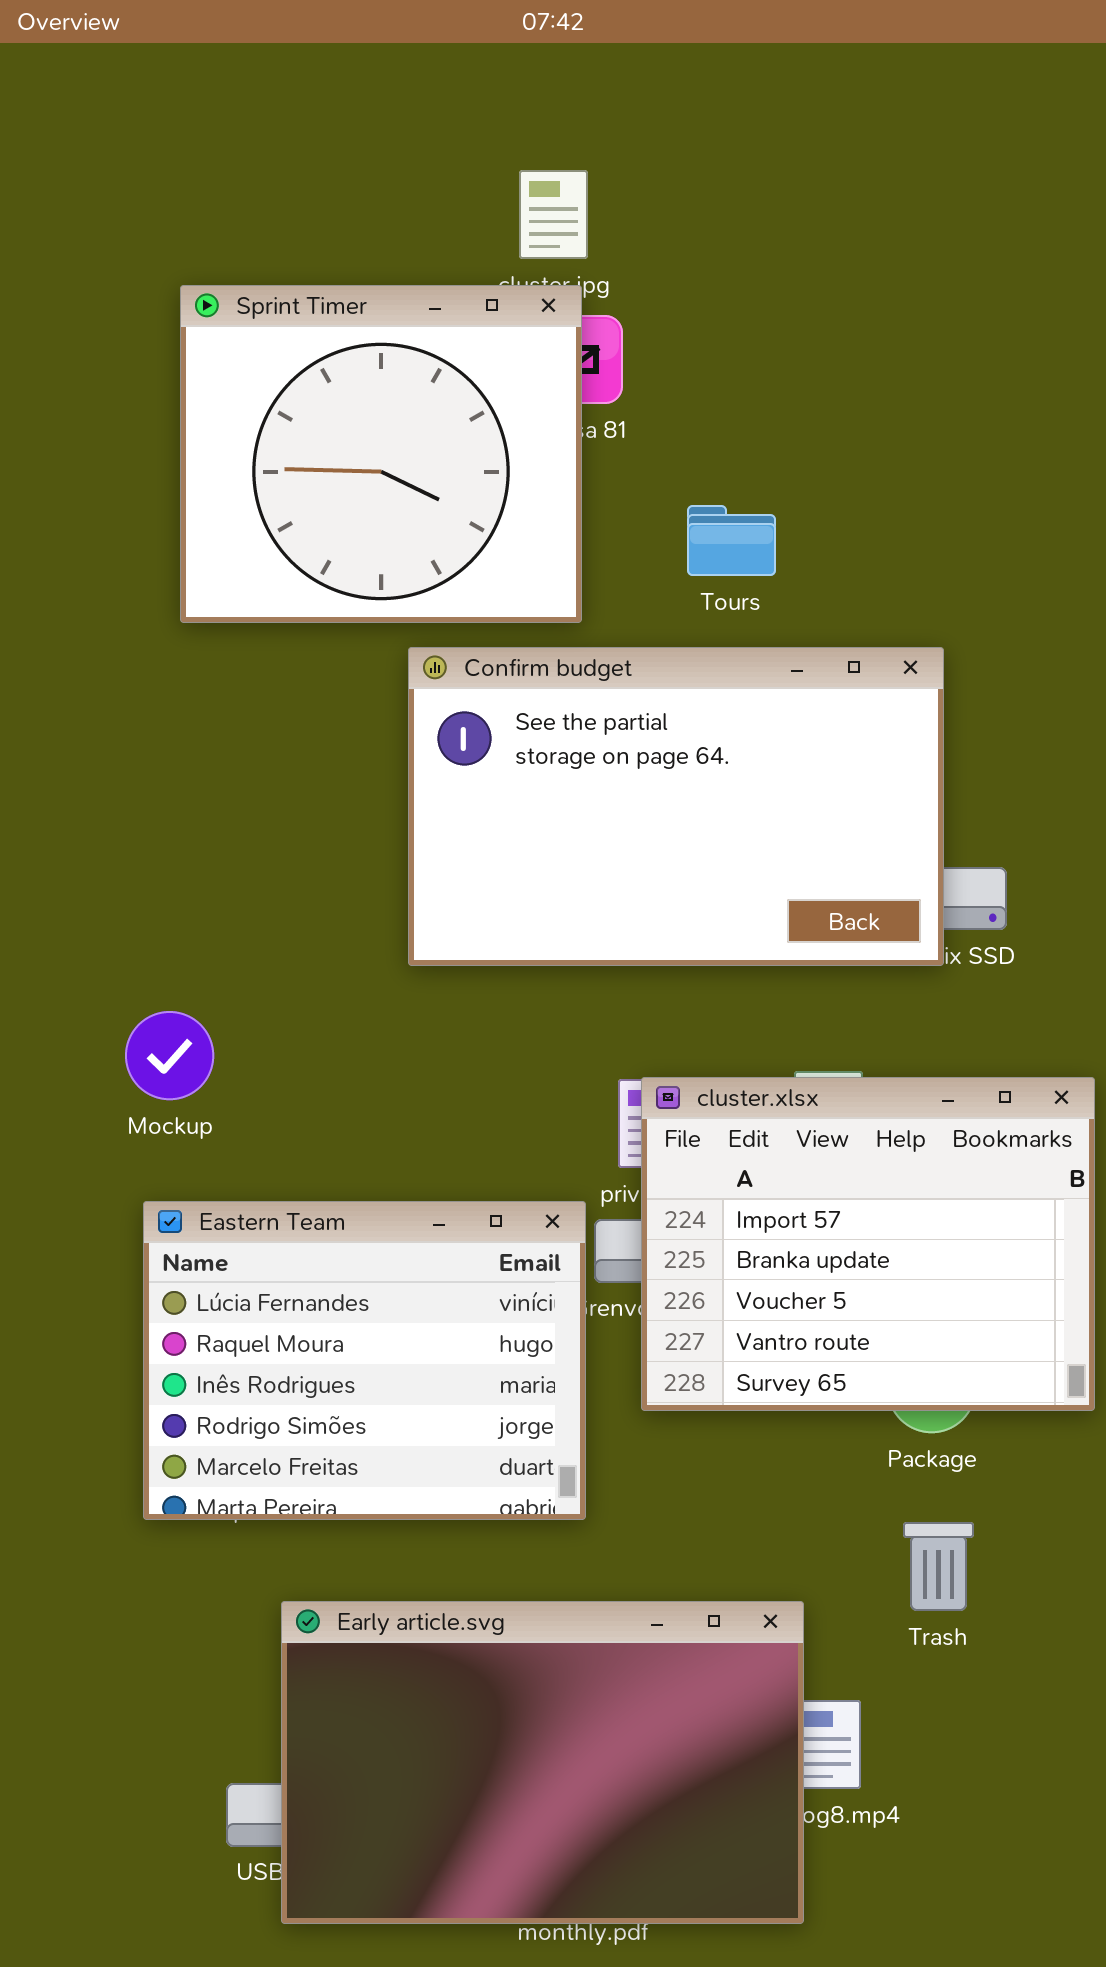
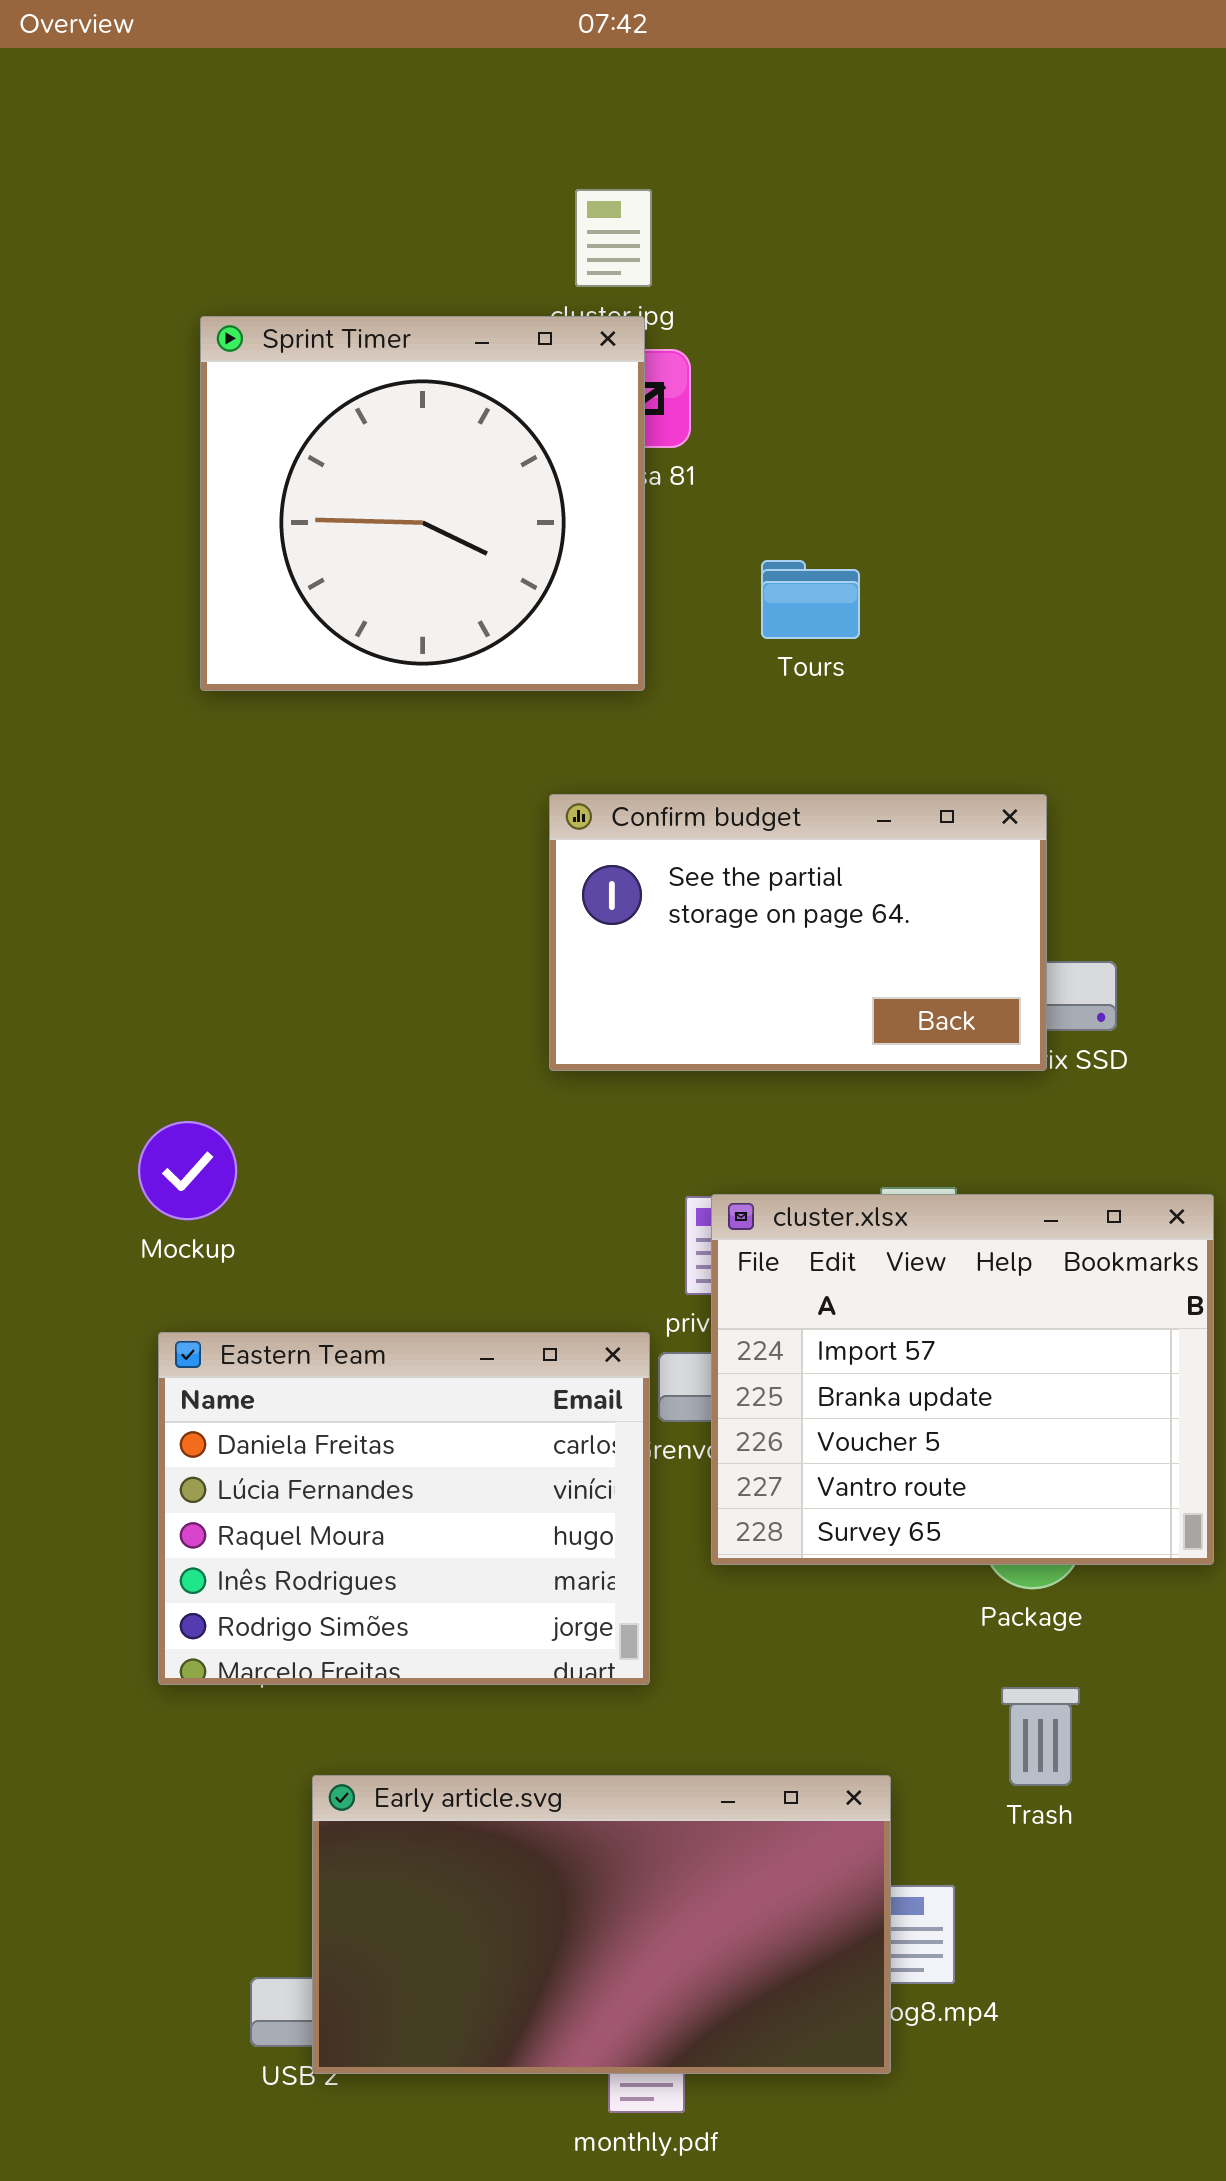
Confirm budget: [408,647,944,966] -> [549,794,1047,1071], resized
Eastern Team: [143,1201,586,1520] -> [158,1332,650,1685], scrolled up 1 row
Early article.svg: [281,1601,804,1924] -> [312,1775,891,2074], resized

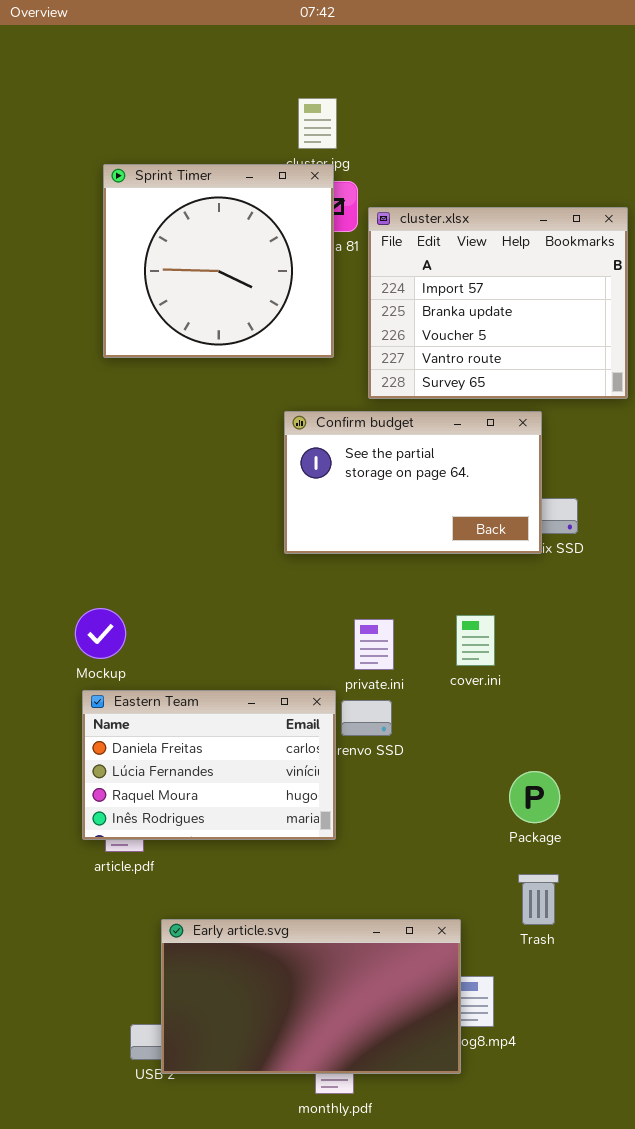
Mockup: [138,1121,237,1220] -> [75,608,126,659], moved
cluster.xlsx: [711,1194,1214,1565] -> [368,207,628,399], moved
Eastern Team: [158,1332,650,1685] -> [82,690,336,840], resized

